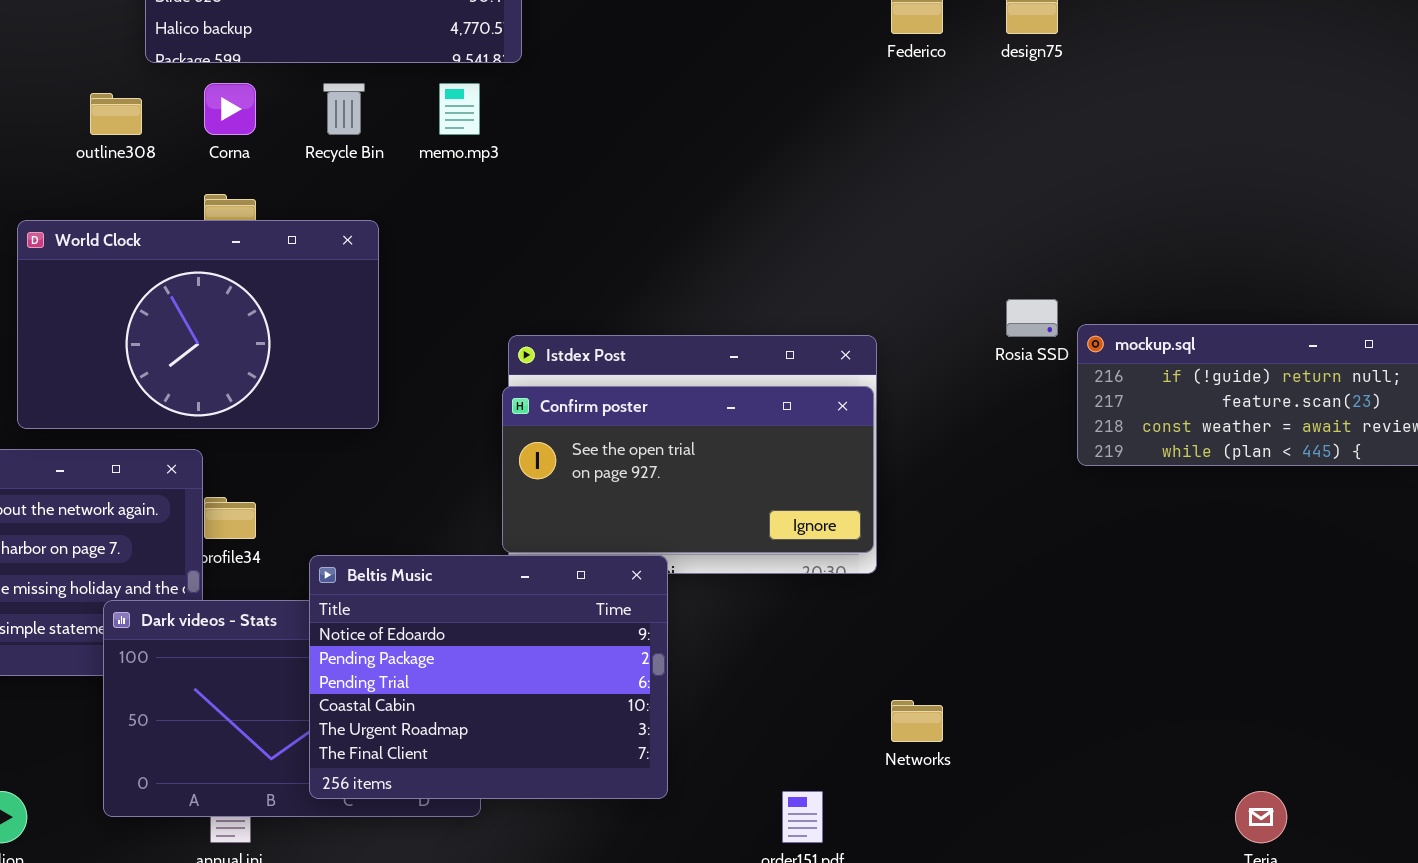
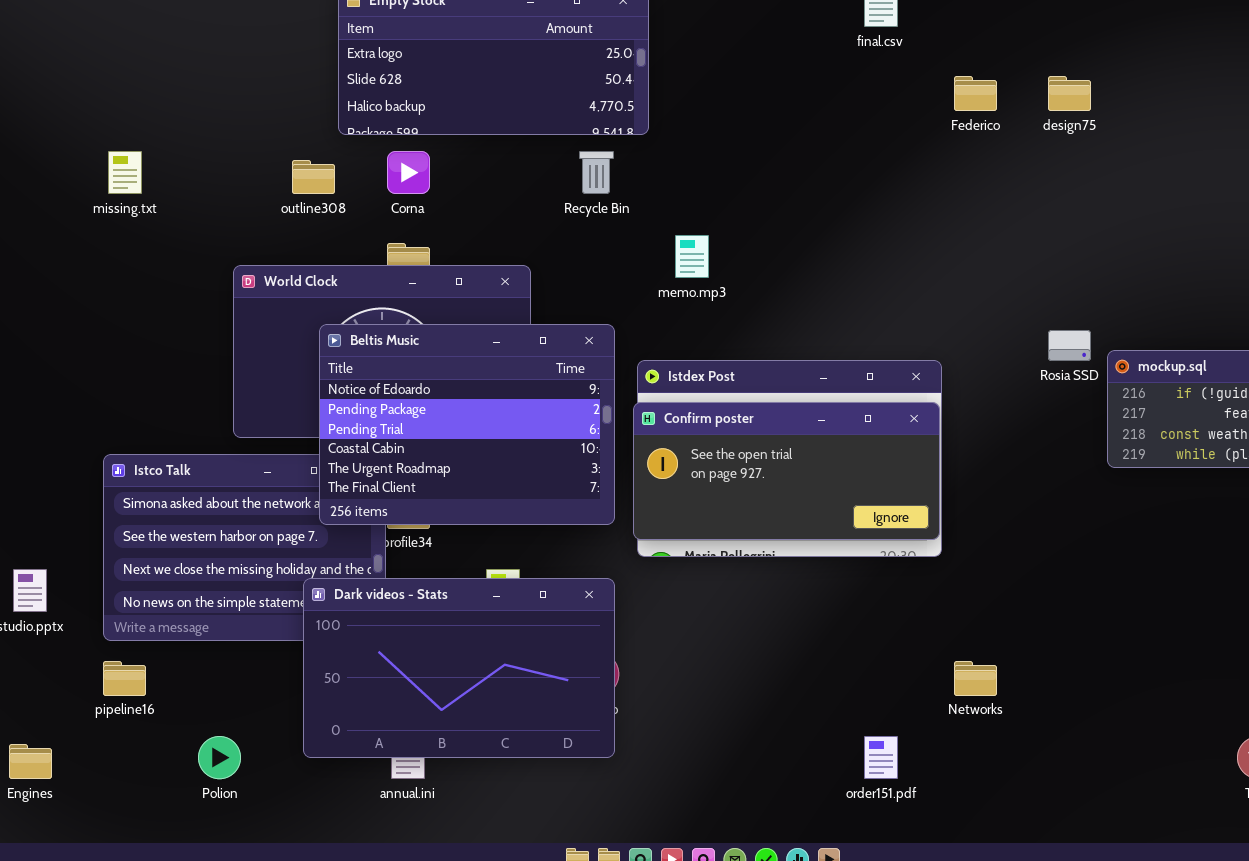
Recycle Bin: [323,83,365,135] -> [579,151,614,194], moved
memo.mp3: [439,83,480,135] -> [675,235,709,278], moved
Beltis Music: [309,555,668,799] -> [319,324,615,525], moved

